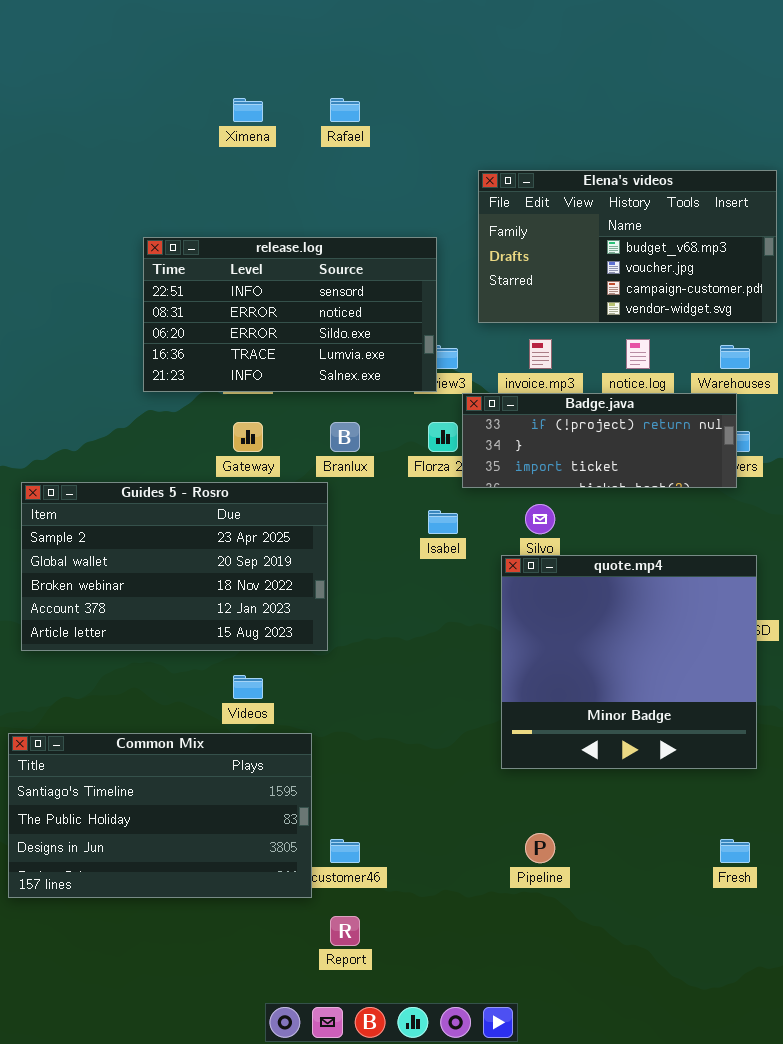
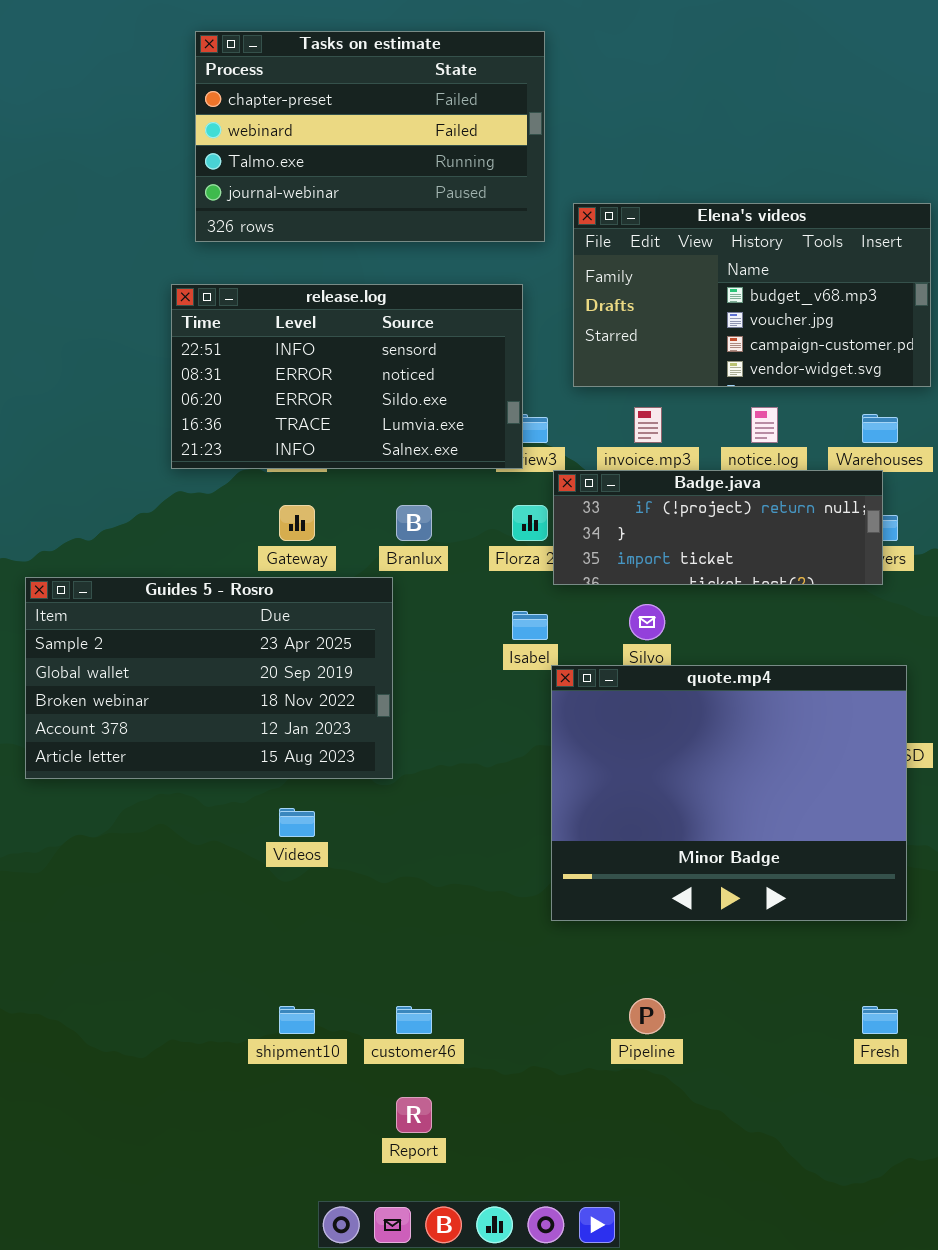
Tasks on estimate: none -> [195,31,545,242], opened
quote.mp4: [501,555,757,769] -> [551,665,907,921], resized
Common Mix: [8,733,312,898] -> none, closed

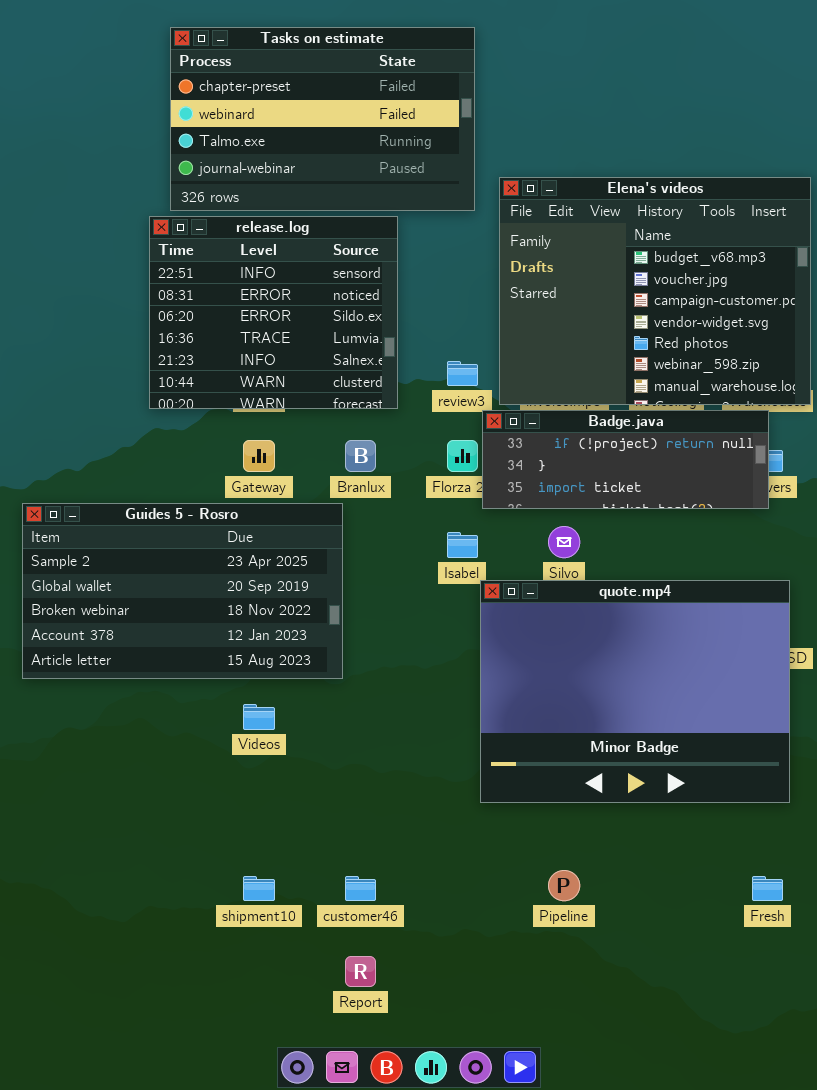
Elena's videos: [573,203,931,387] -> [499,177,811,405], resized
release.log: [171,284,523,469] -> [149,216,398,409], resized

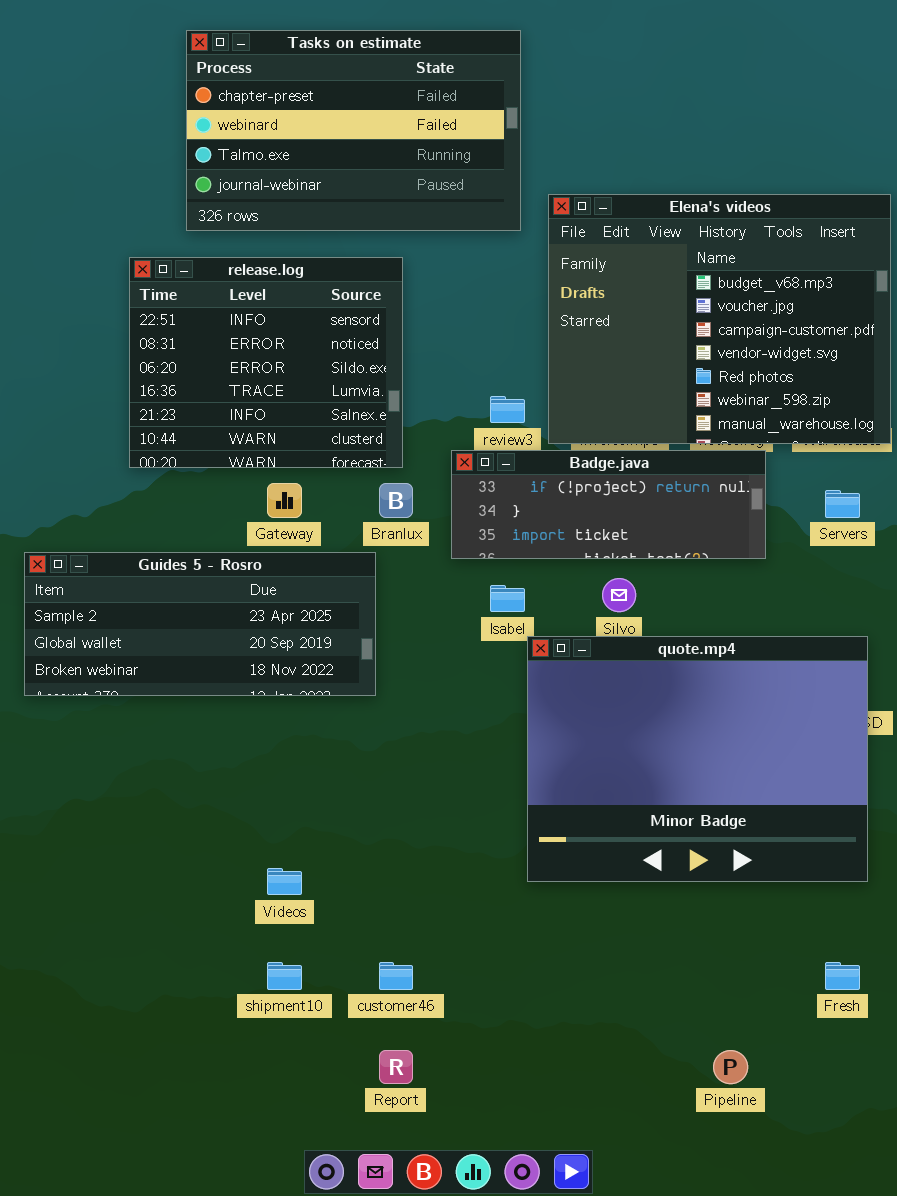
release.log: [149,216,398,409] -> [129,257,403,468], moved
Badge.java: [482,410,769,509] -> [451,450,766,559], moved
Guides 5 - Rosro: [22,503,343,679] -> [24,552,376,696], resized
Videos: [243,704,275,730] -> [267,868,302,895], moved
Pipeline: [548,870,580,901] -> [713,1050,748,1084], moved

